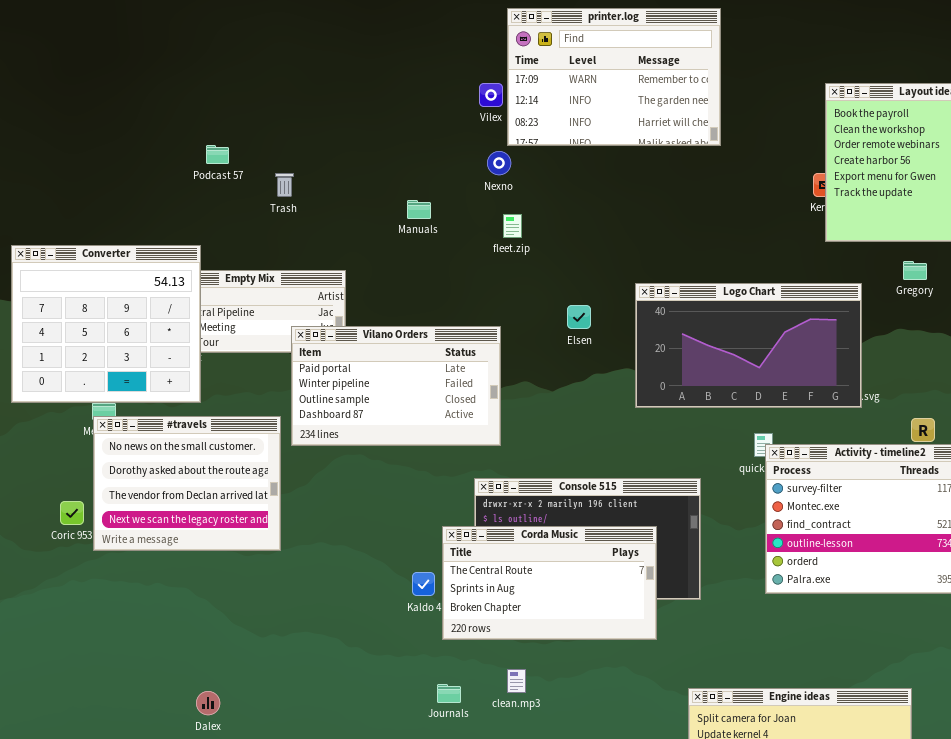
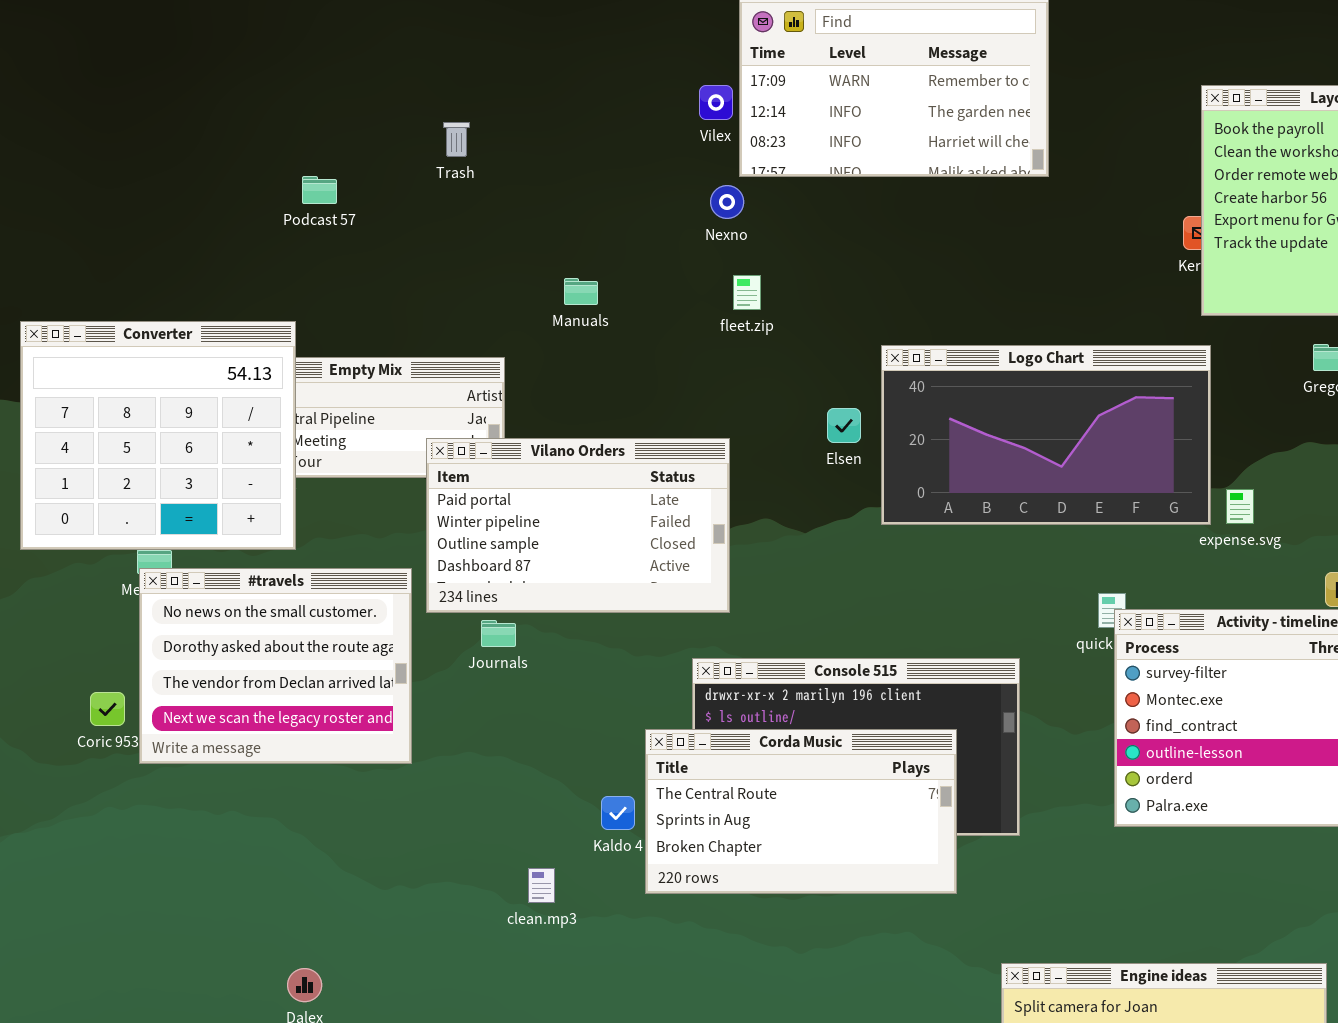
Trash: [275,173,294,197] -> [443,122,470,157], moved
Manuals: [407,200,431,219] -> [564,278,598,305], moved
Logo Chart: [635,283,862,408] -> [881,345,1211,525], moved
clean.mp3: [507,669,526,693] -> [528,868,555,903], moved
Journals: [437,684,461,703] -> [481,620,516,647], moved

